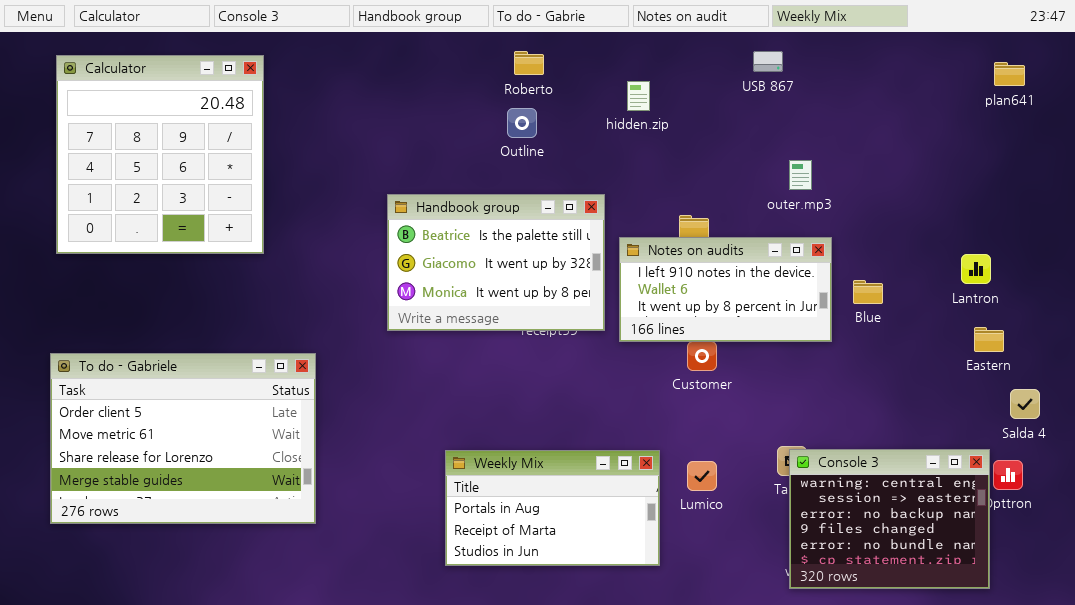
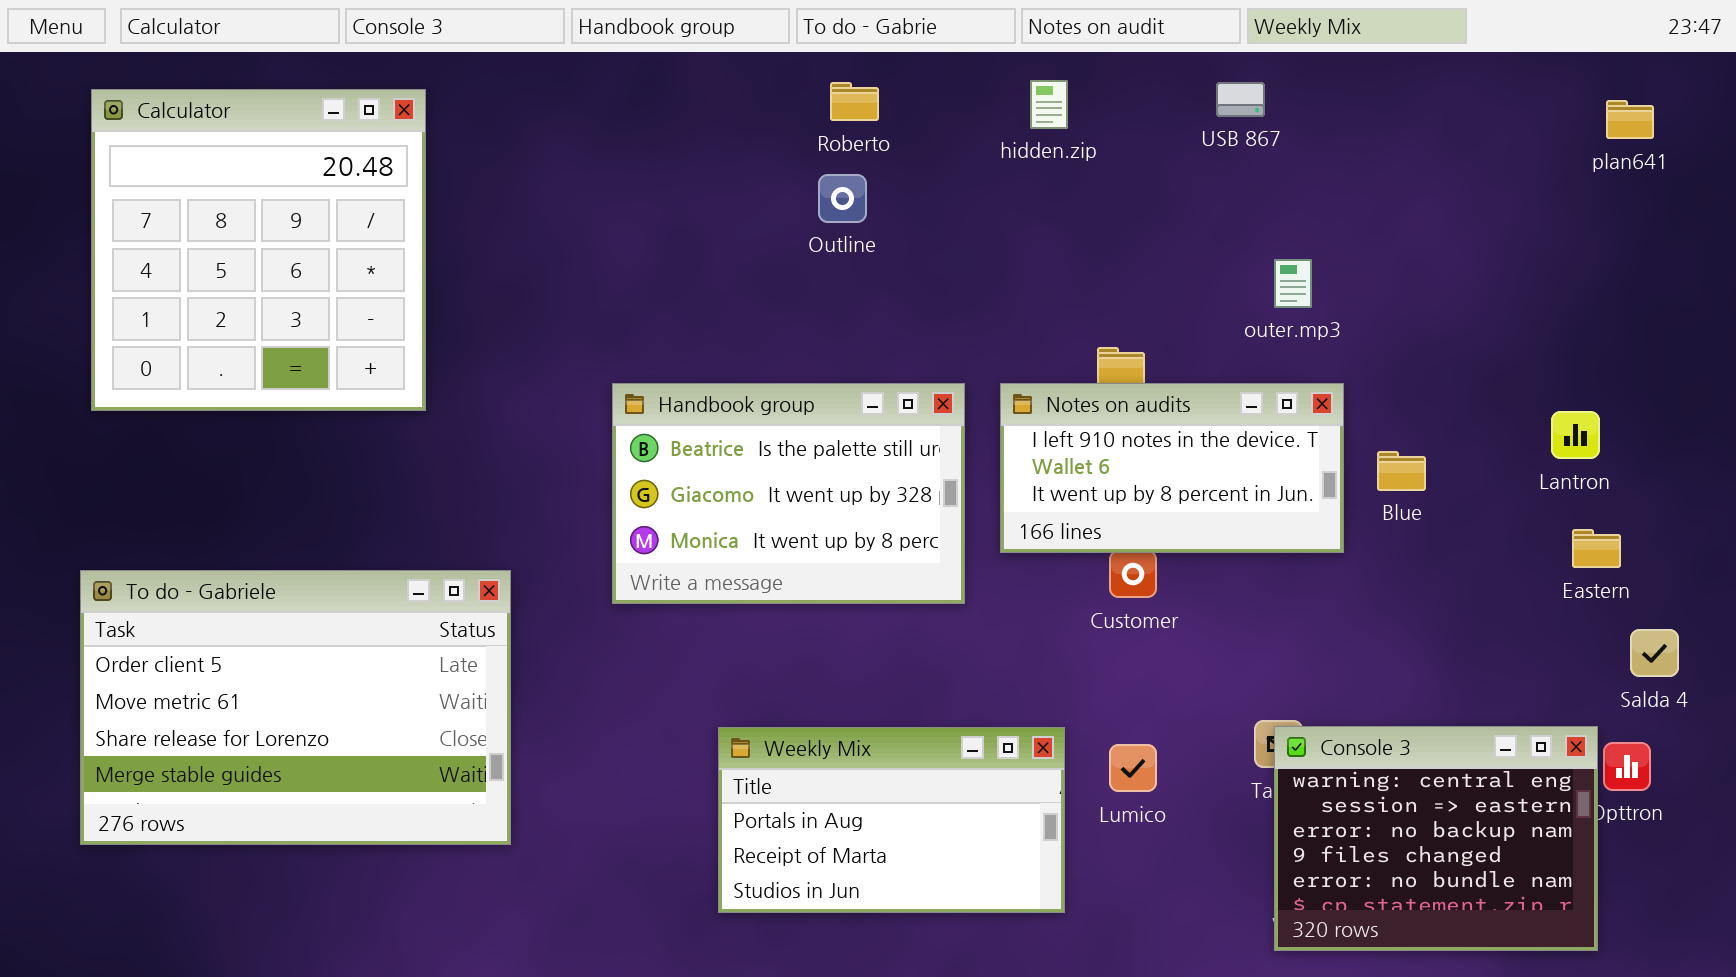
hidden.zip: [627,81,650,111] -> [1030,80,1068,129], moved
Handbook group: [387,194,605,331] -> [612,383,965,604], moved

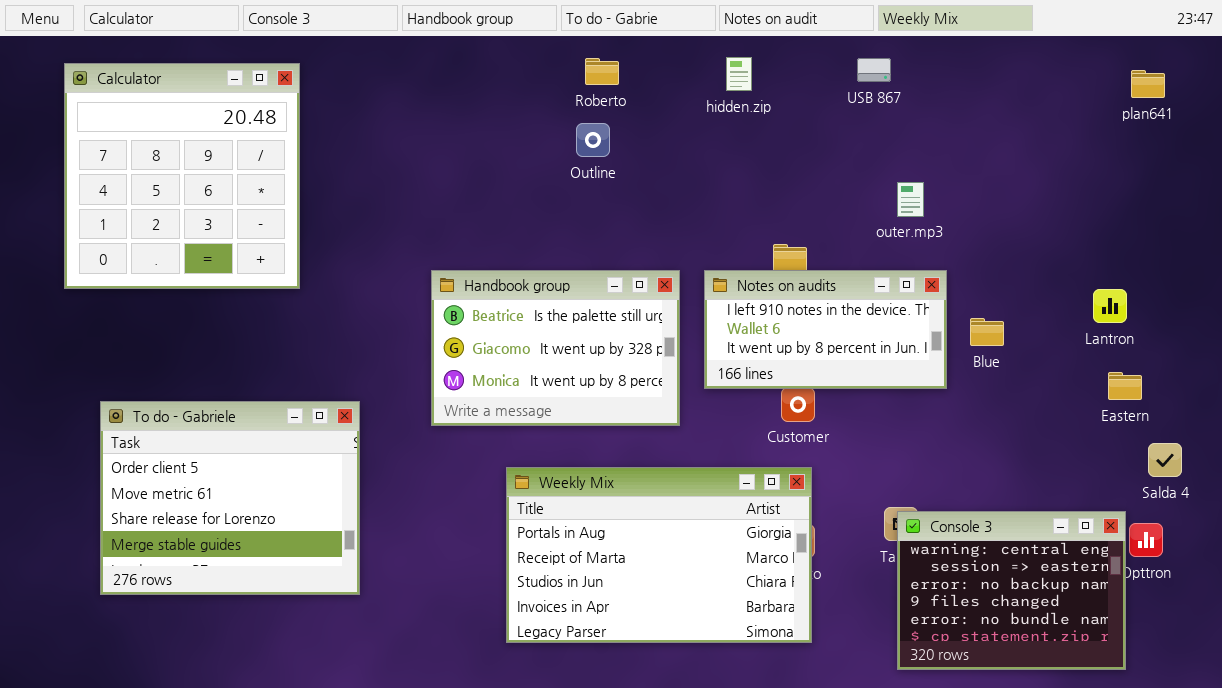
To do - Gabriele: [80,570,511,845] -> [100,401,360,595], resized
Weekly Mix: [718,727,1065,913] -> [506,467,812,643], resized

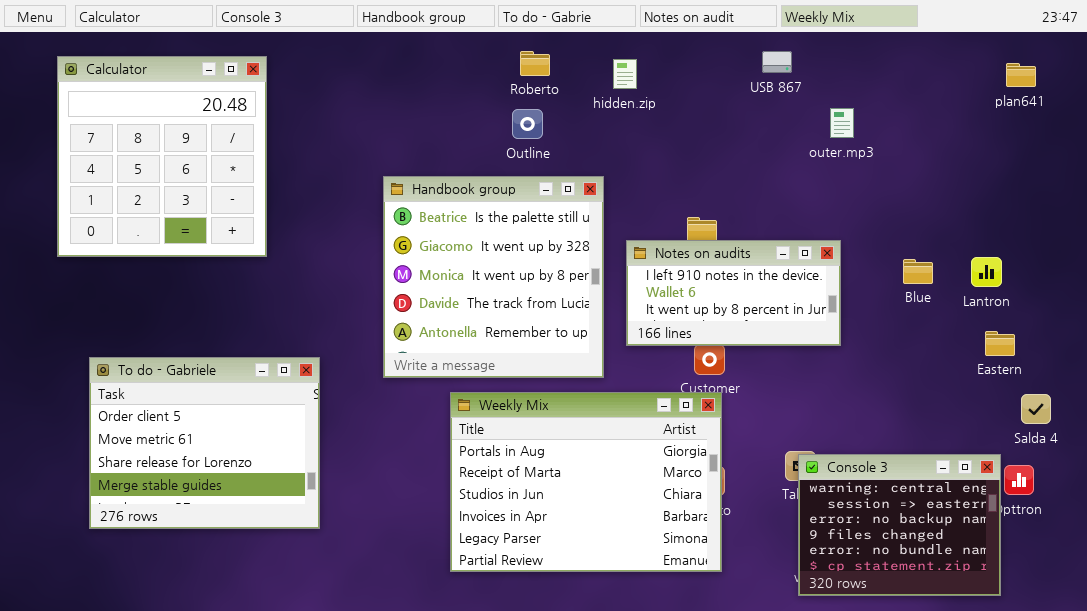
hidden.zip: [726,57,752,91] -> [613,59,637,89], moved
outer.mp3: [897,182,924,217] -> [830,108,854,138], moved
Handbook group: [431,270,680,426] -> [383,176,604,378], resized
Blue: [970,318,1004,346] -> [903,259,933,284], moved
Weekly Mix: [506,467,812,643] -> [450,392,722,572], resized

